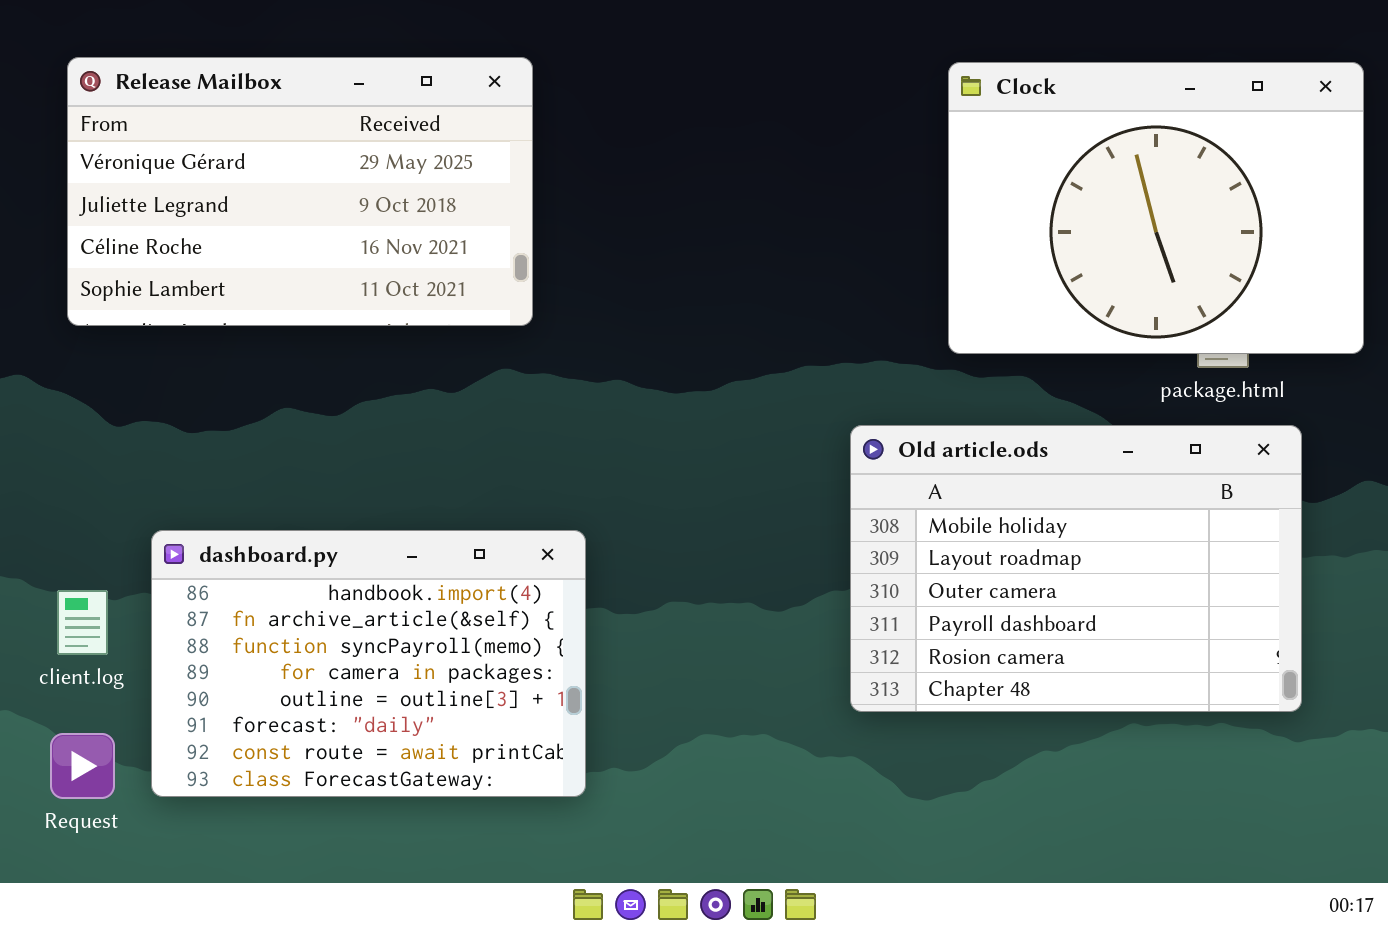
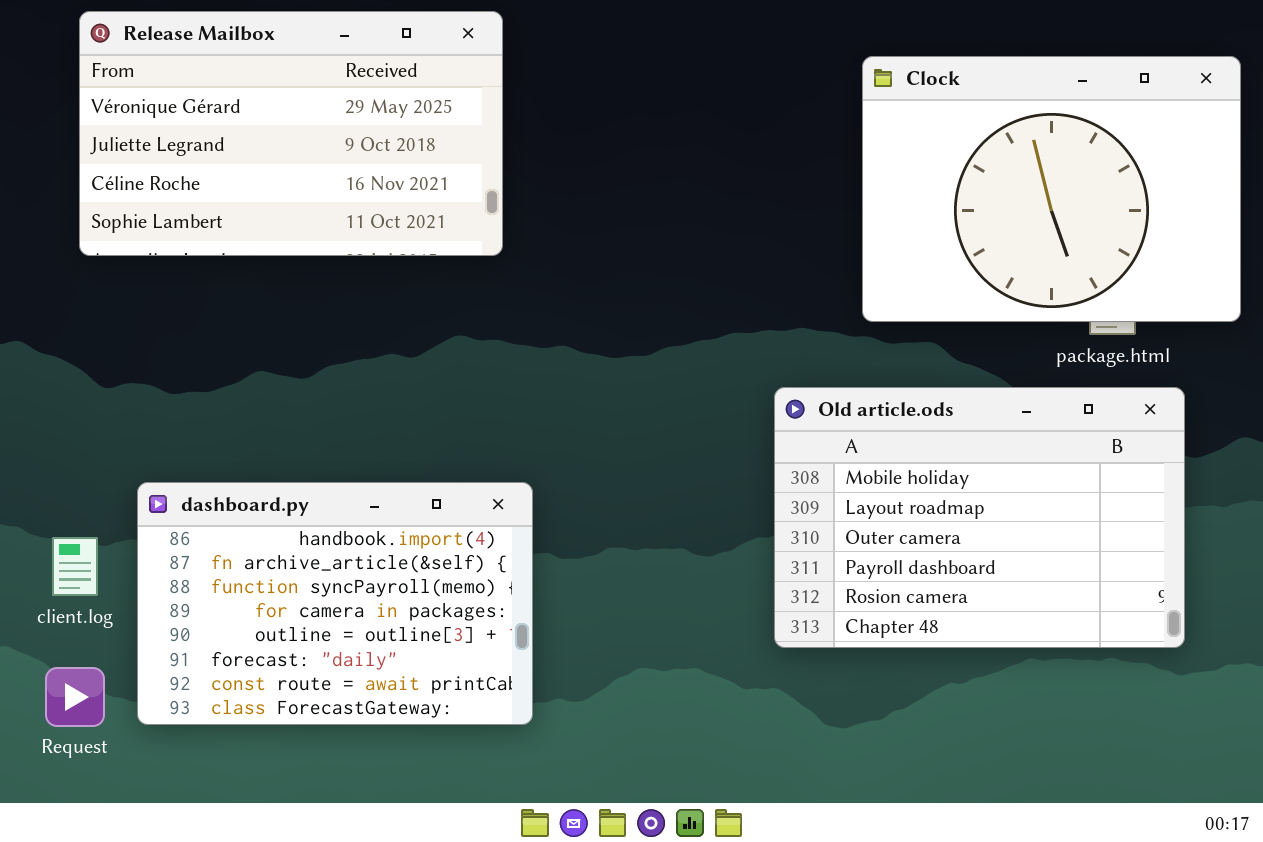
Release Mailbox: [67,57,533,326] -> [79,11,503,256], moved

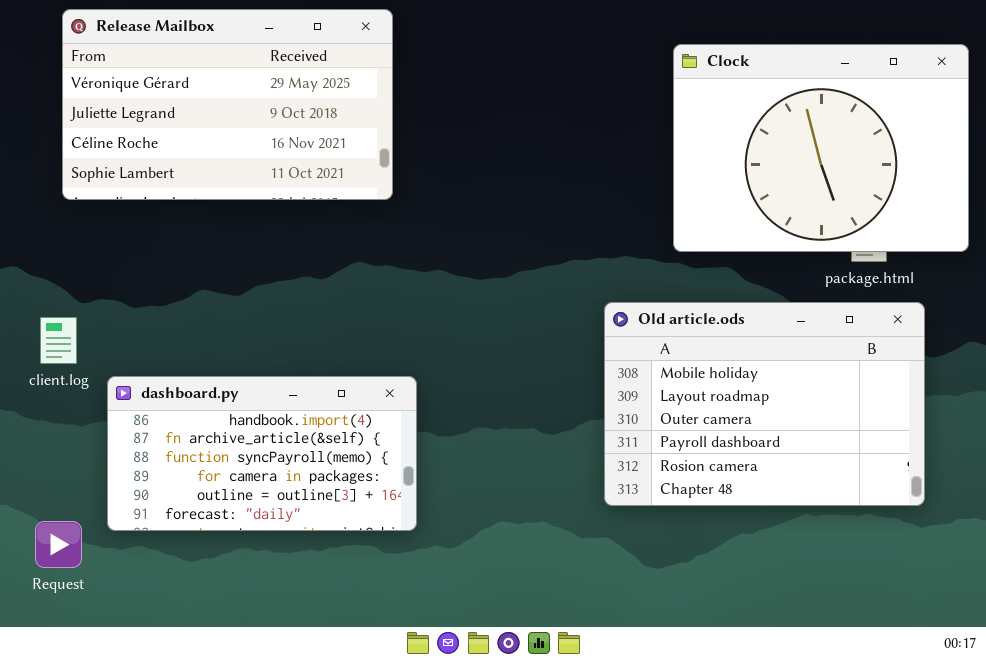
dashboard.py: [137,482,533,725] -> [107,376,417,531], resized
client.log: [52,537,98,596] -> [40,317,77,364], moved

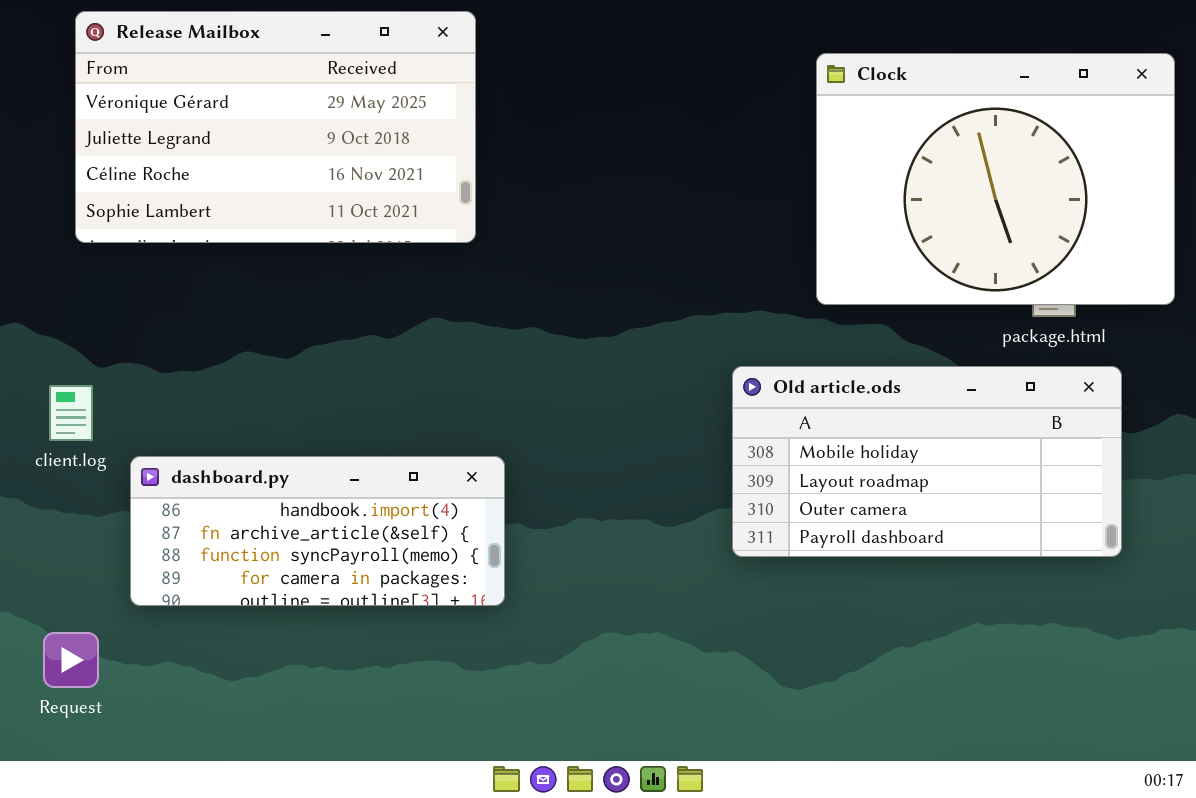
Old article.ods: [604,302,925,506] -> [732,366,1122,557], resized
dashboard.py: [107,376,417,531] -> [130,456,505,606], resized

